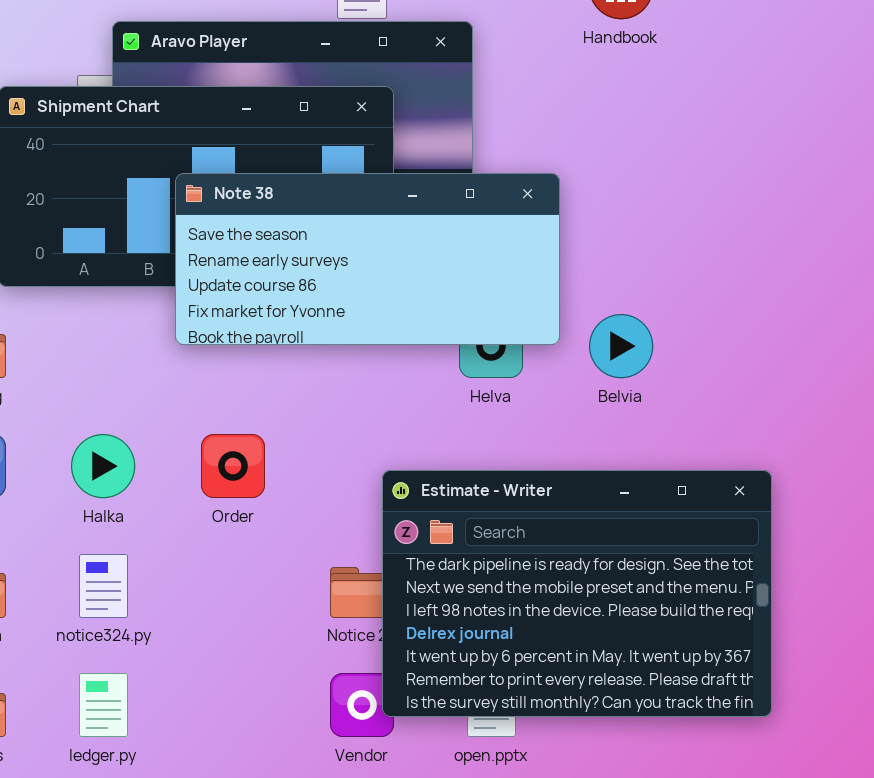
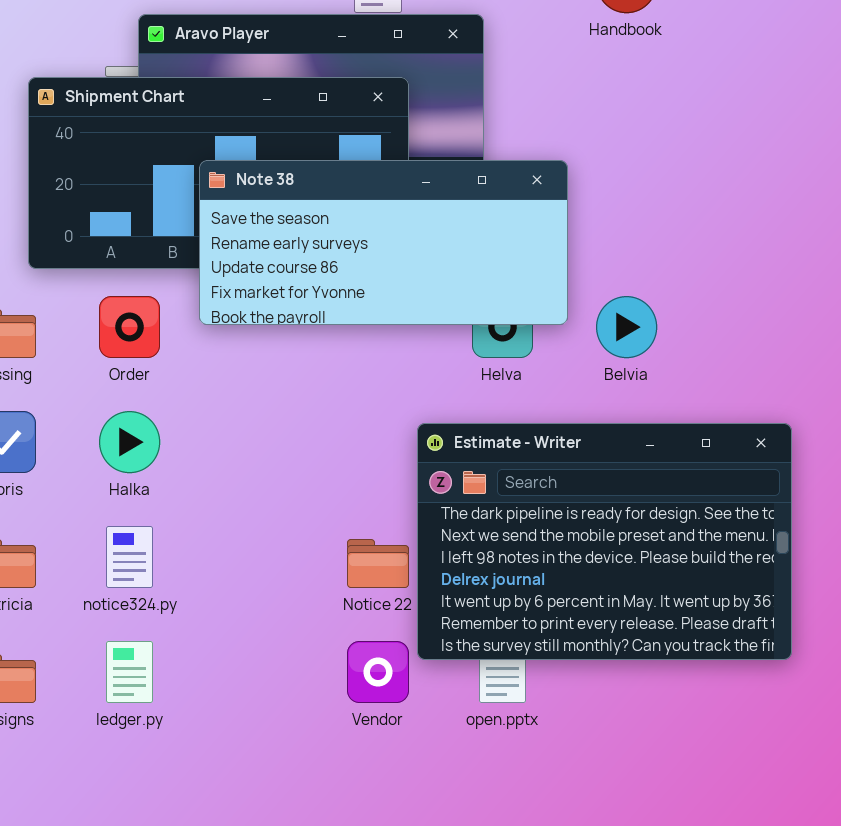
Order: [201,434,265,498] -> [99,296,160,358], moved
Estimate - Writer: [382,470,772,717] -> [417,423,792,660], moved

